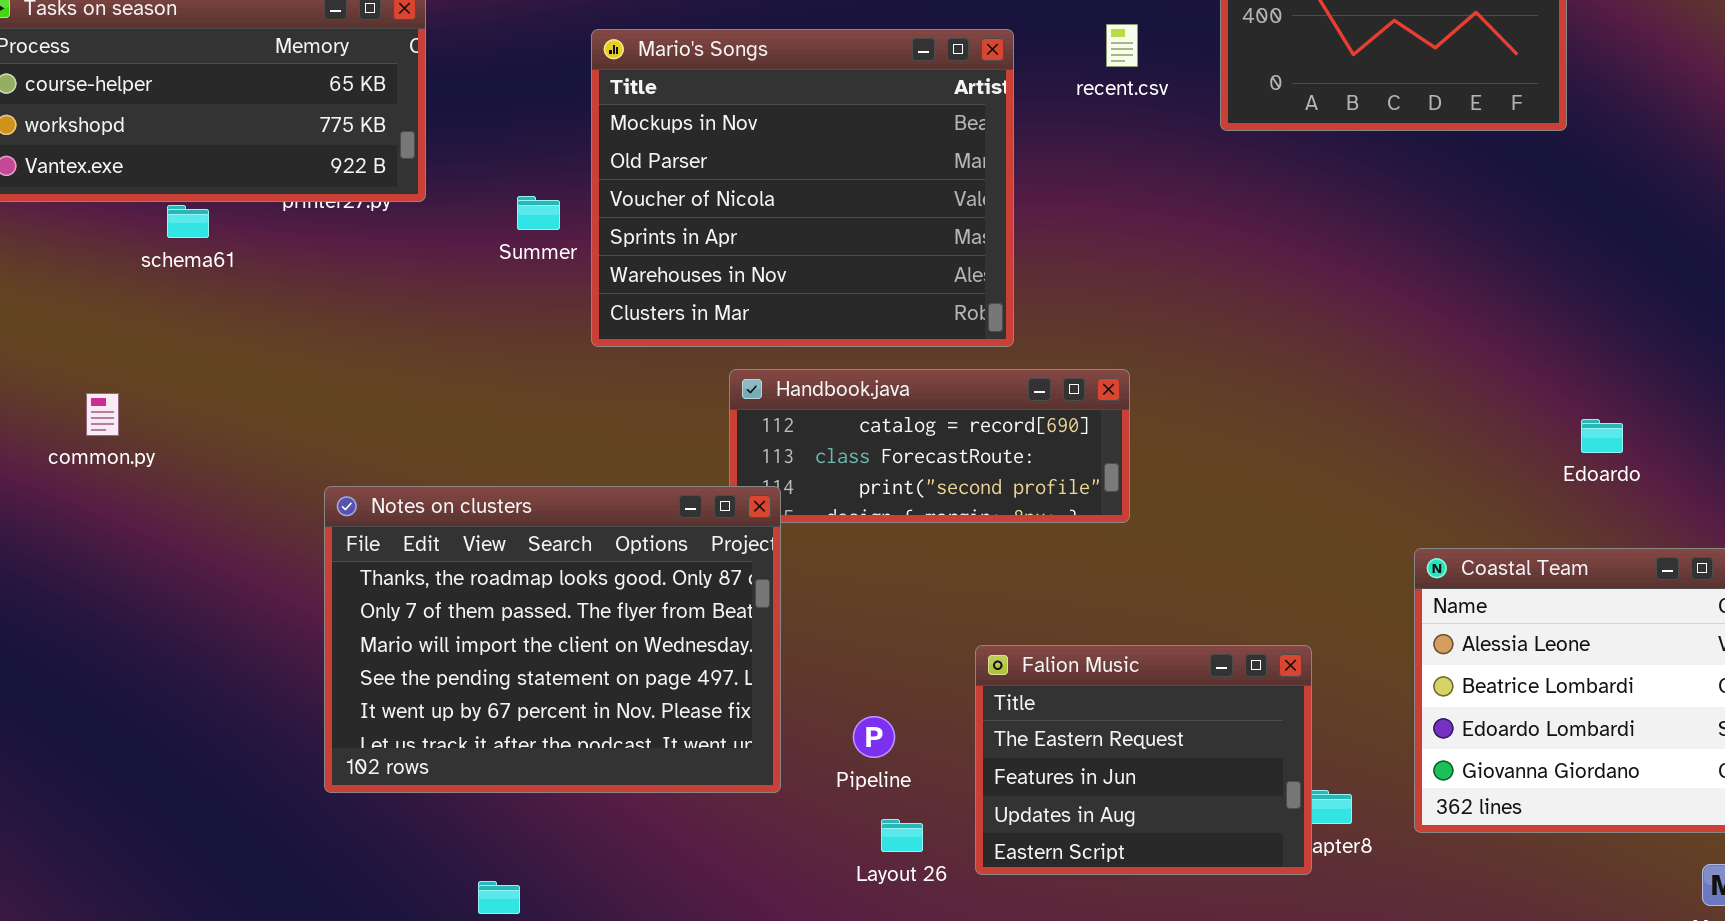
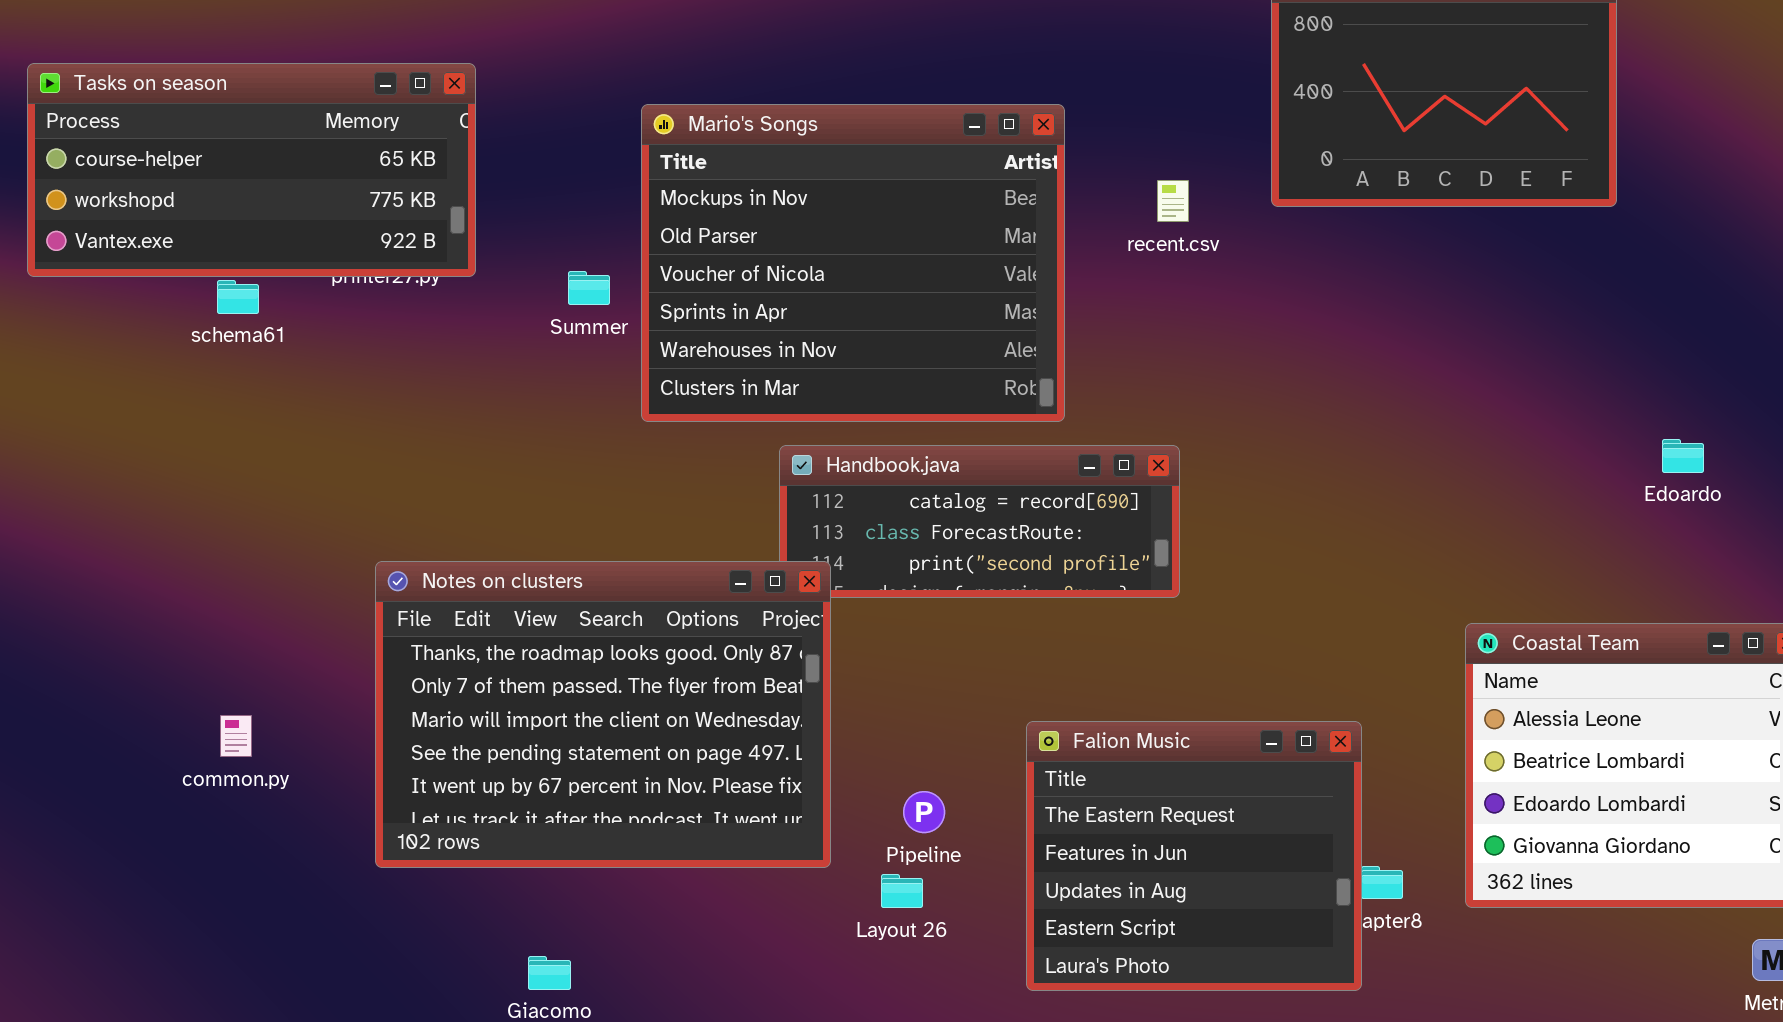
recent.csv: [1106,24,1138,67] -> [1157,180,1189,222], moved
common.py: [86,393,119,436] -> [220,715,252,757], moved
Edoardo: [1581,419,1623,453] -> [1662,439,1704,473], moved
Falion Music: [975,645,1312,875] -> [1026,721,1362,991], resized
Layout 26: [881,819,923,852] -> [881,874,923,908], moved

